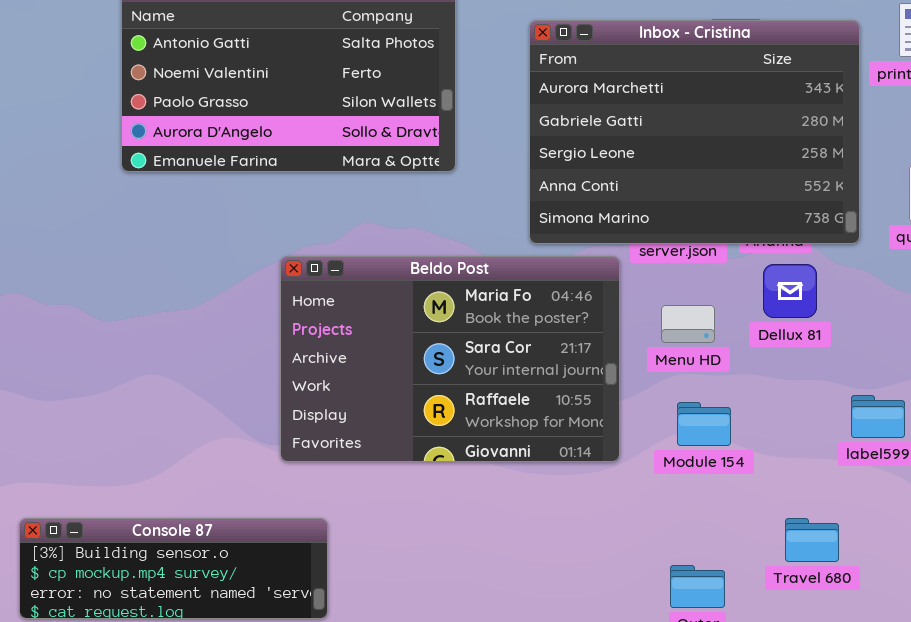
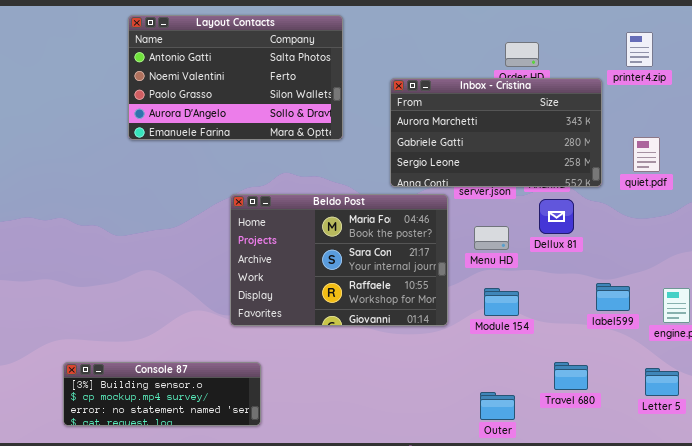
Inbox - Cristina: [529,20,860,244] -> [390,78,602,187], resized

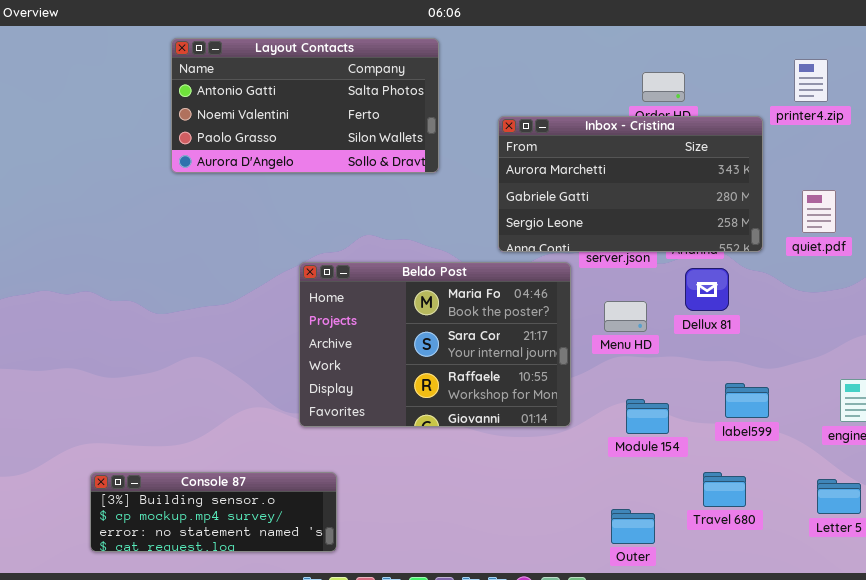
Layout Contacts: [128,15,343,140] -> [171,38,439,173], resized
label599: [596,283,630,311] -> [725,383,769,418], moved
Module 154: [484,288,519,316] -> [626,399,669,434], moved

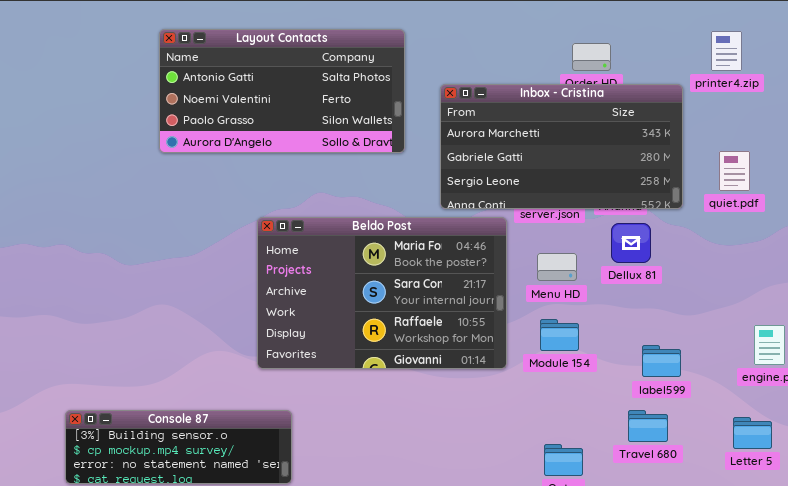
Layout Contacts: [171,38,439,173] -> [159,29,405,153], moved
label599: [725,383,769,418] -> [642,345,681,377], moved
Module 154: [626,399,669,434] -> [540,319,579,351], moved

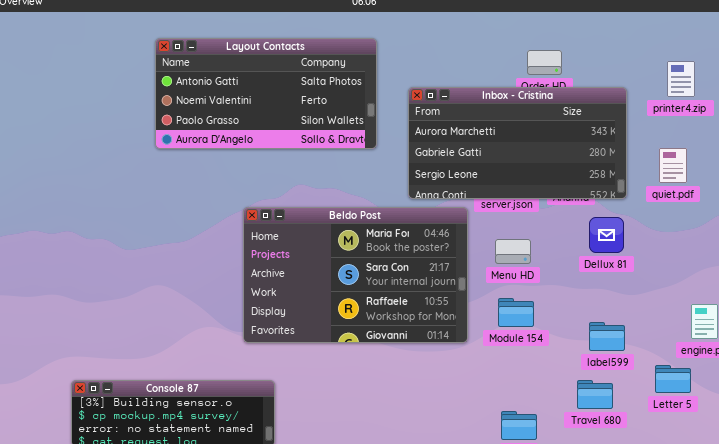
printer4.zip: [711,31,742,71] -> [667,61,695,97], moved
Dellux 81: [611,223,651,263] -> [589,217,624,253], moved
Letter 5: [733,417,772,449] -> [655,365,691,393], moved

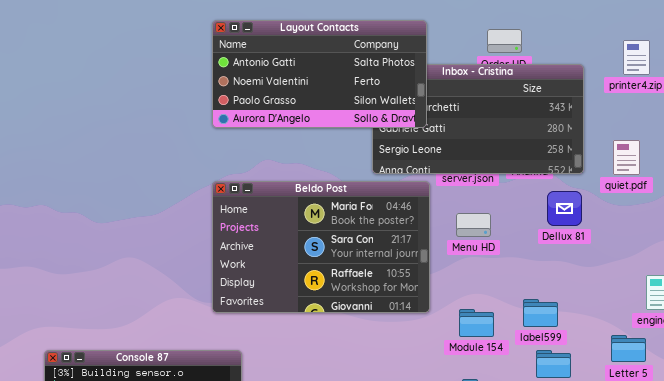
Layout Contacts: [155,38,377,149] -> [212,20,427,128], moved
quiet.pdf: [659,148,687,183] -> [613,140,640,175], moved
Module 154: [498,298,534,327] -> [459,309,494,337], moved
label599: [589,322,625,351] -> [523,299,558,327], moved

